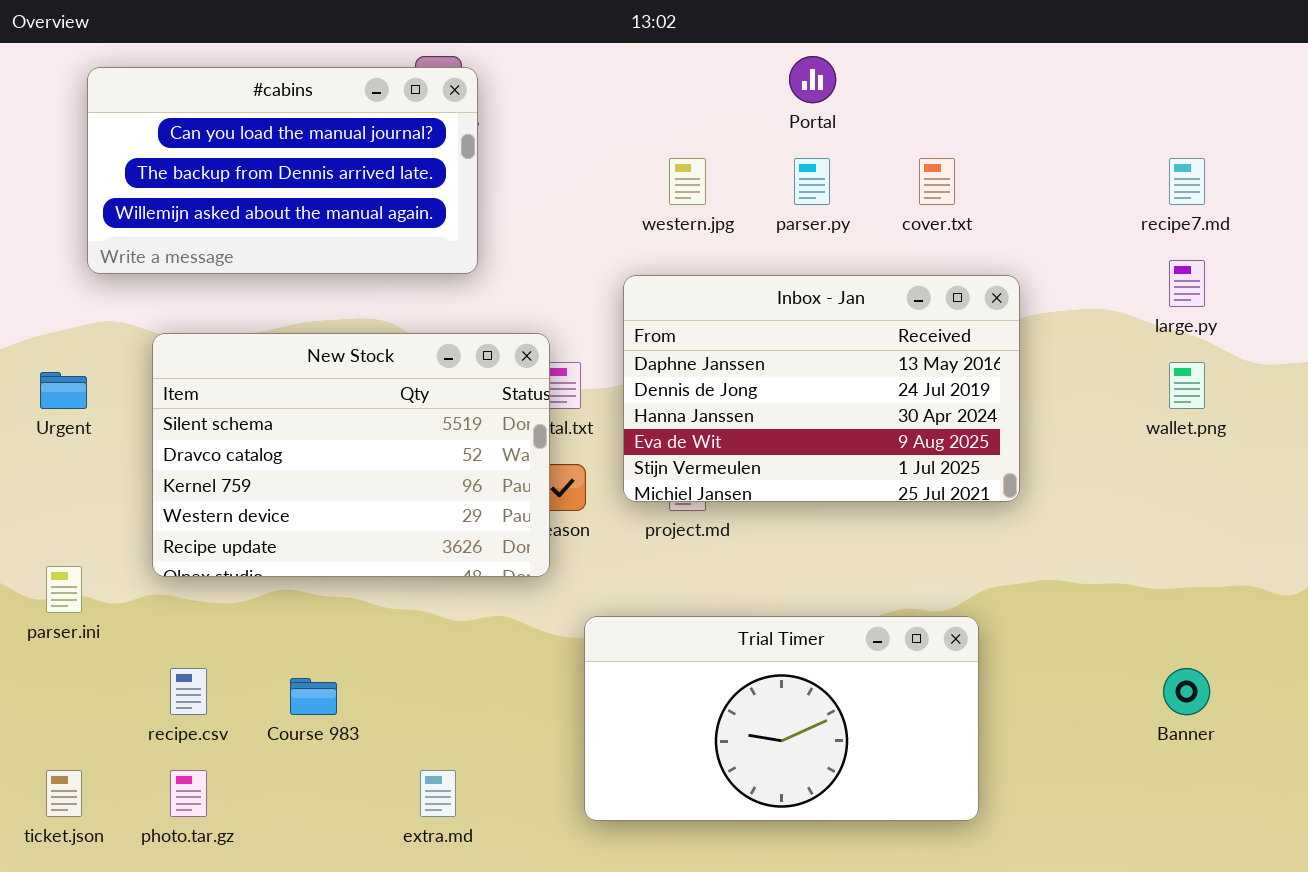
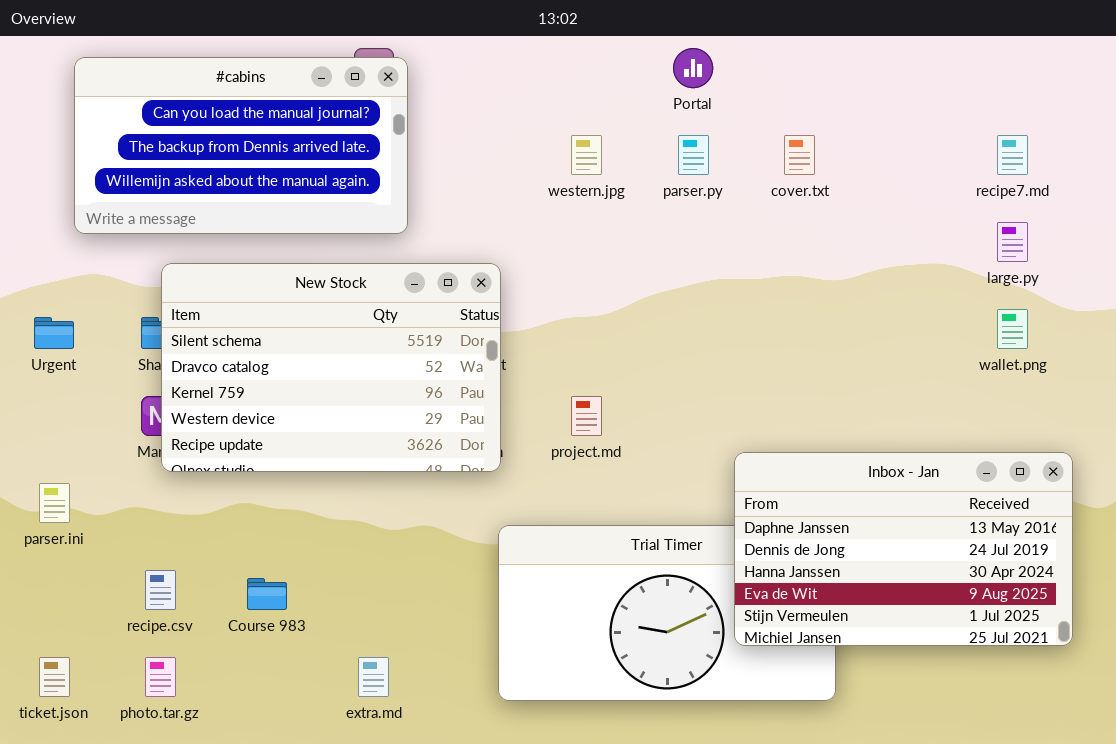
Inbox - Jan: [623,275,1020,502] -> [734,452,1073,646], moved
New Stock: [152,333,550,577] -> [161,263,501,472], moved

